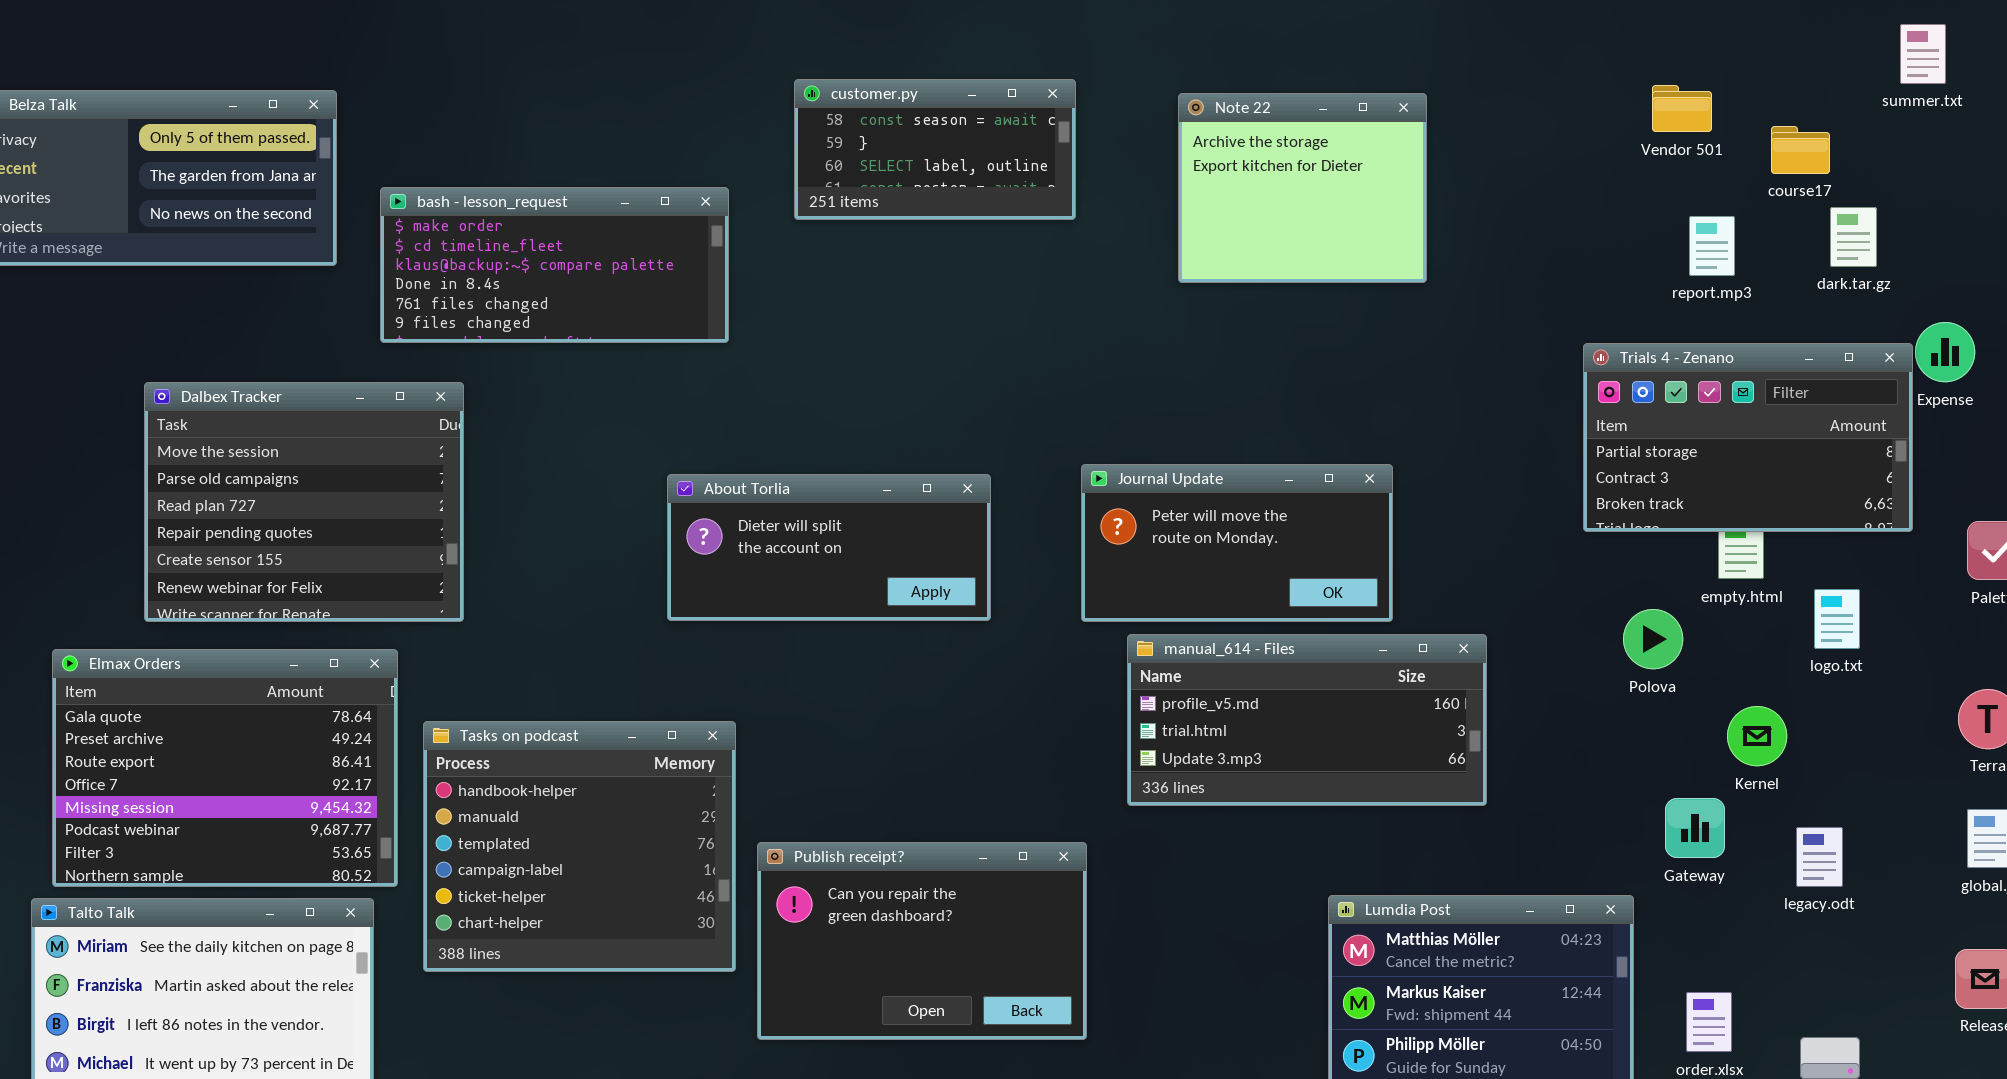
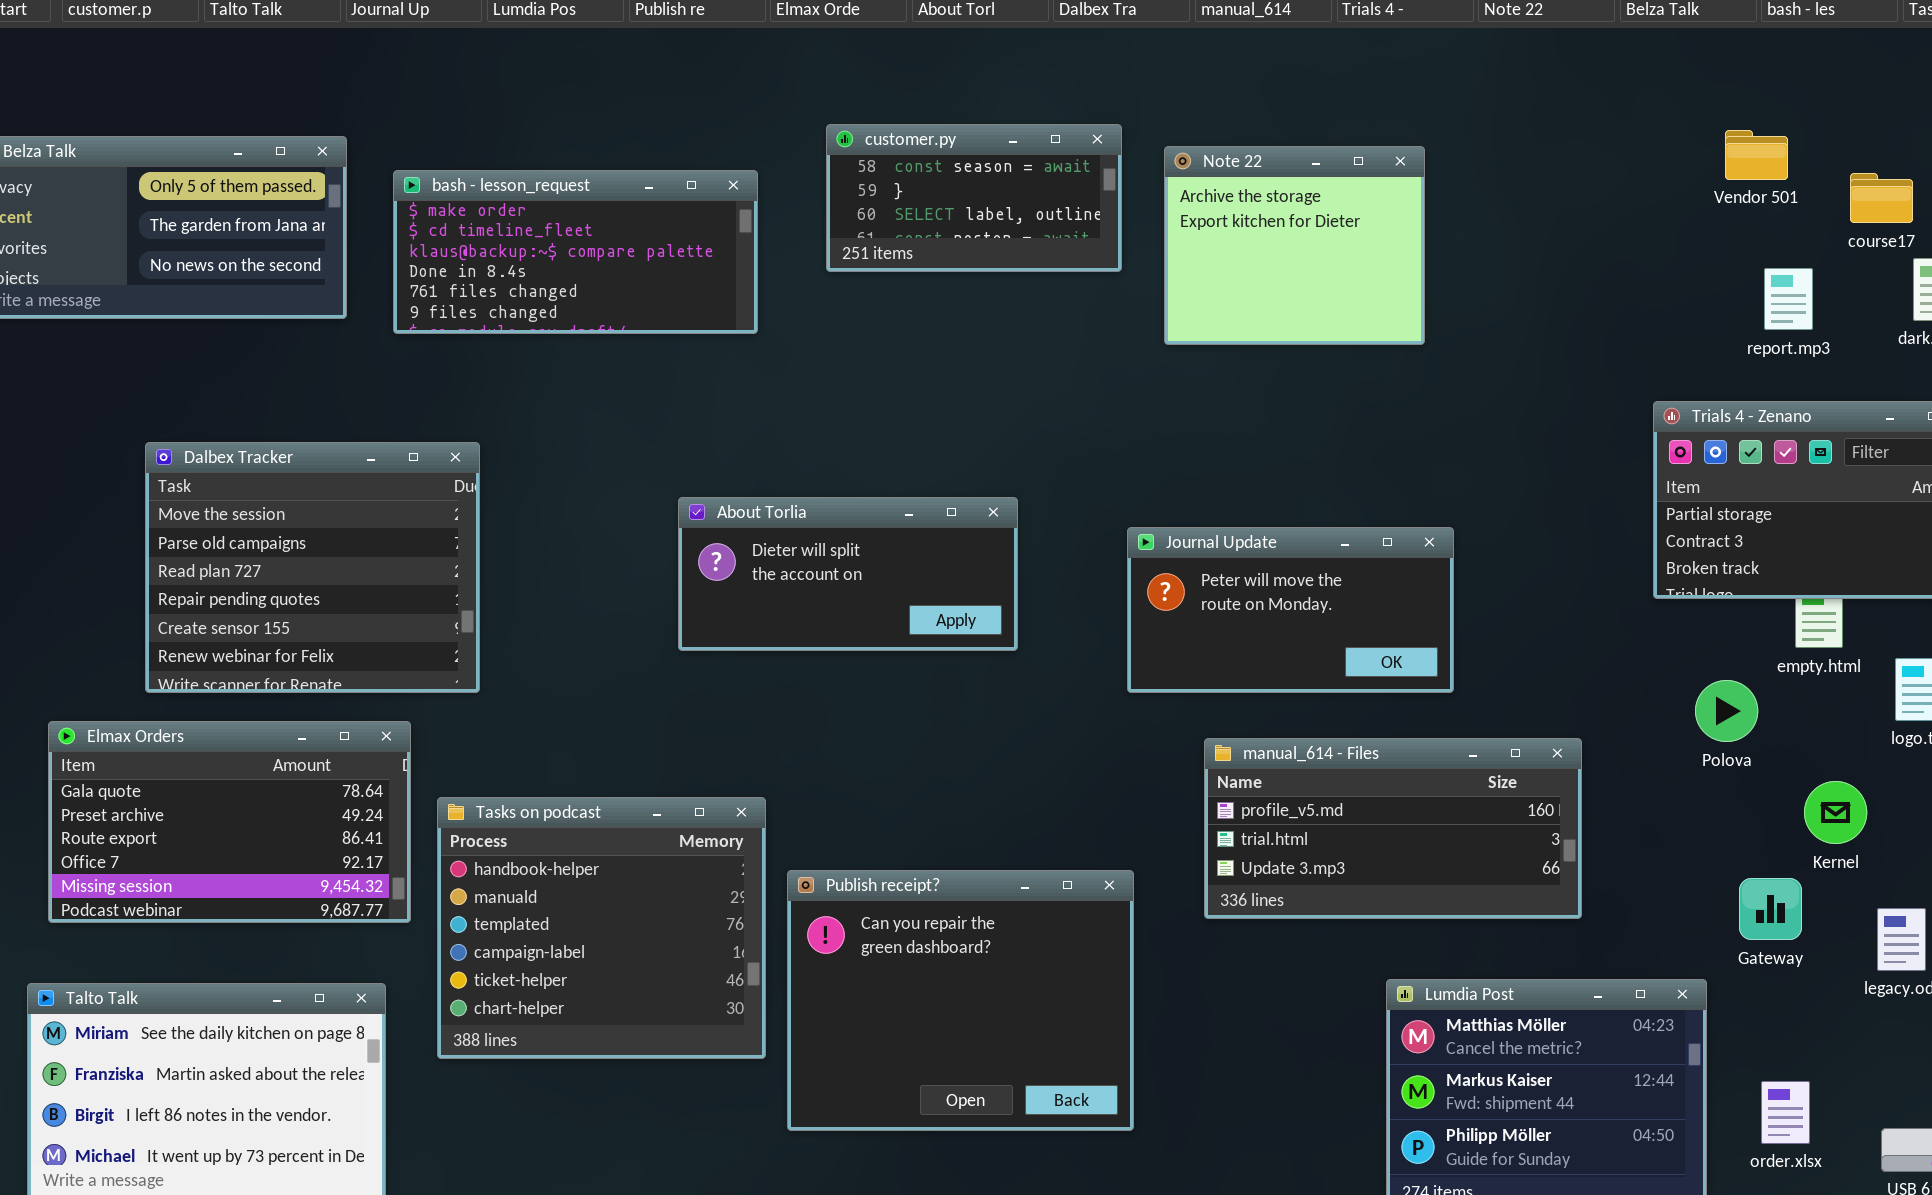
Note 22: [1178,93,1427,283] -> [1164,146,1425,345], moved
bash - lesson_request: [380,187,729,343] -> [393,170,758,334], moved
About Torlia: [667,474,991,621] -> [678,497,1018,651], moved
manual_614 - Files: [1127,634,1487,806] -> [1204,738,1582,919], moved
Elmax Orders: [52,649,398,887] -> [48,721,411,923], resized
Publish receipt?: [757,842,1087,1040] -> [787,870,1134,1131], resized

